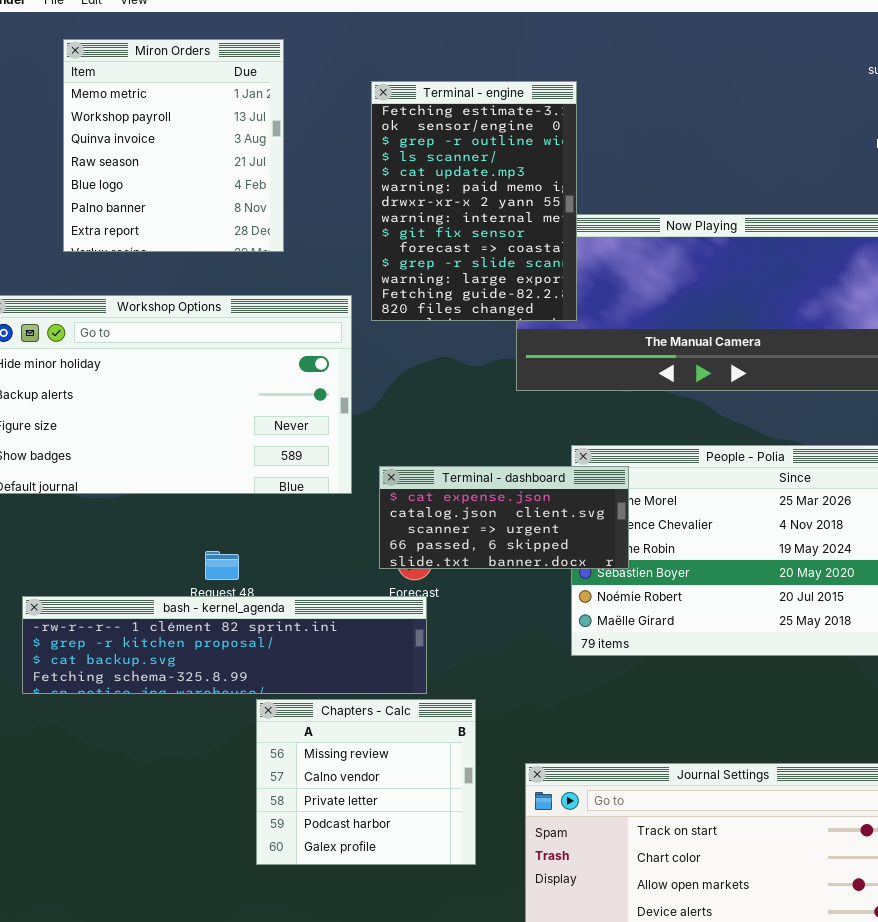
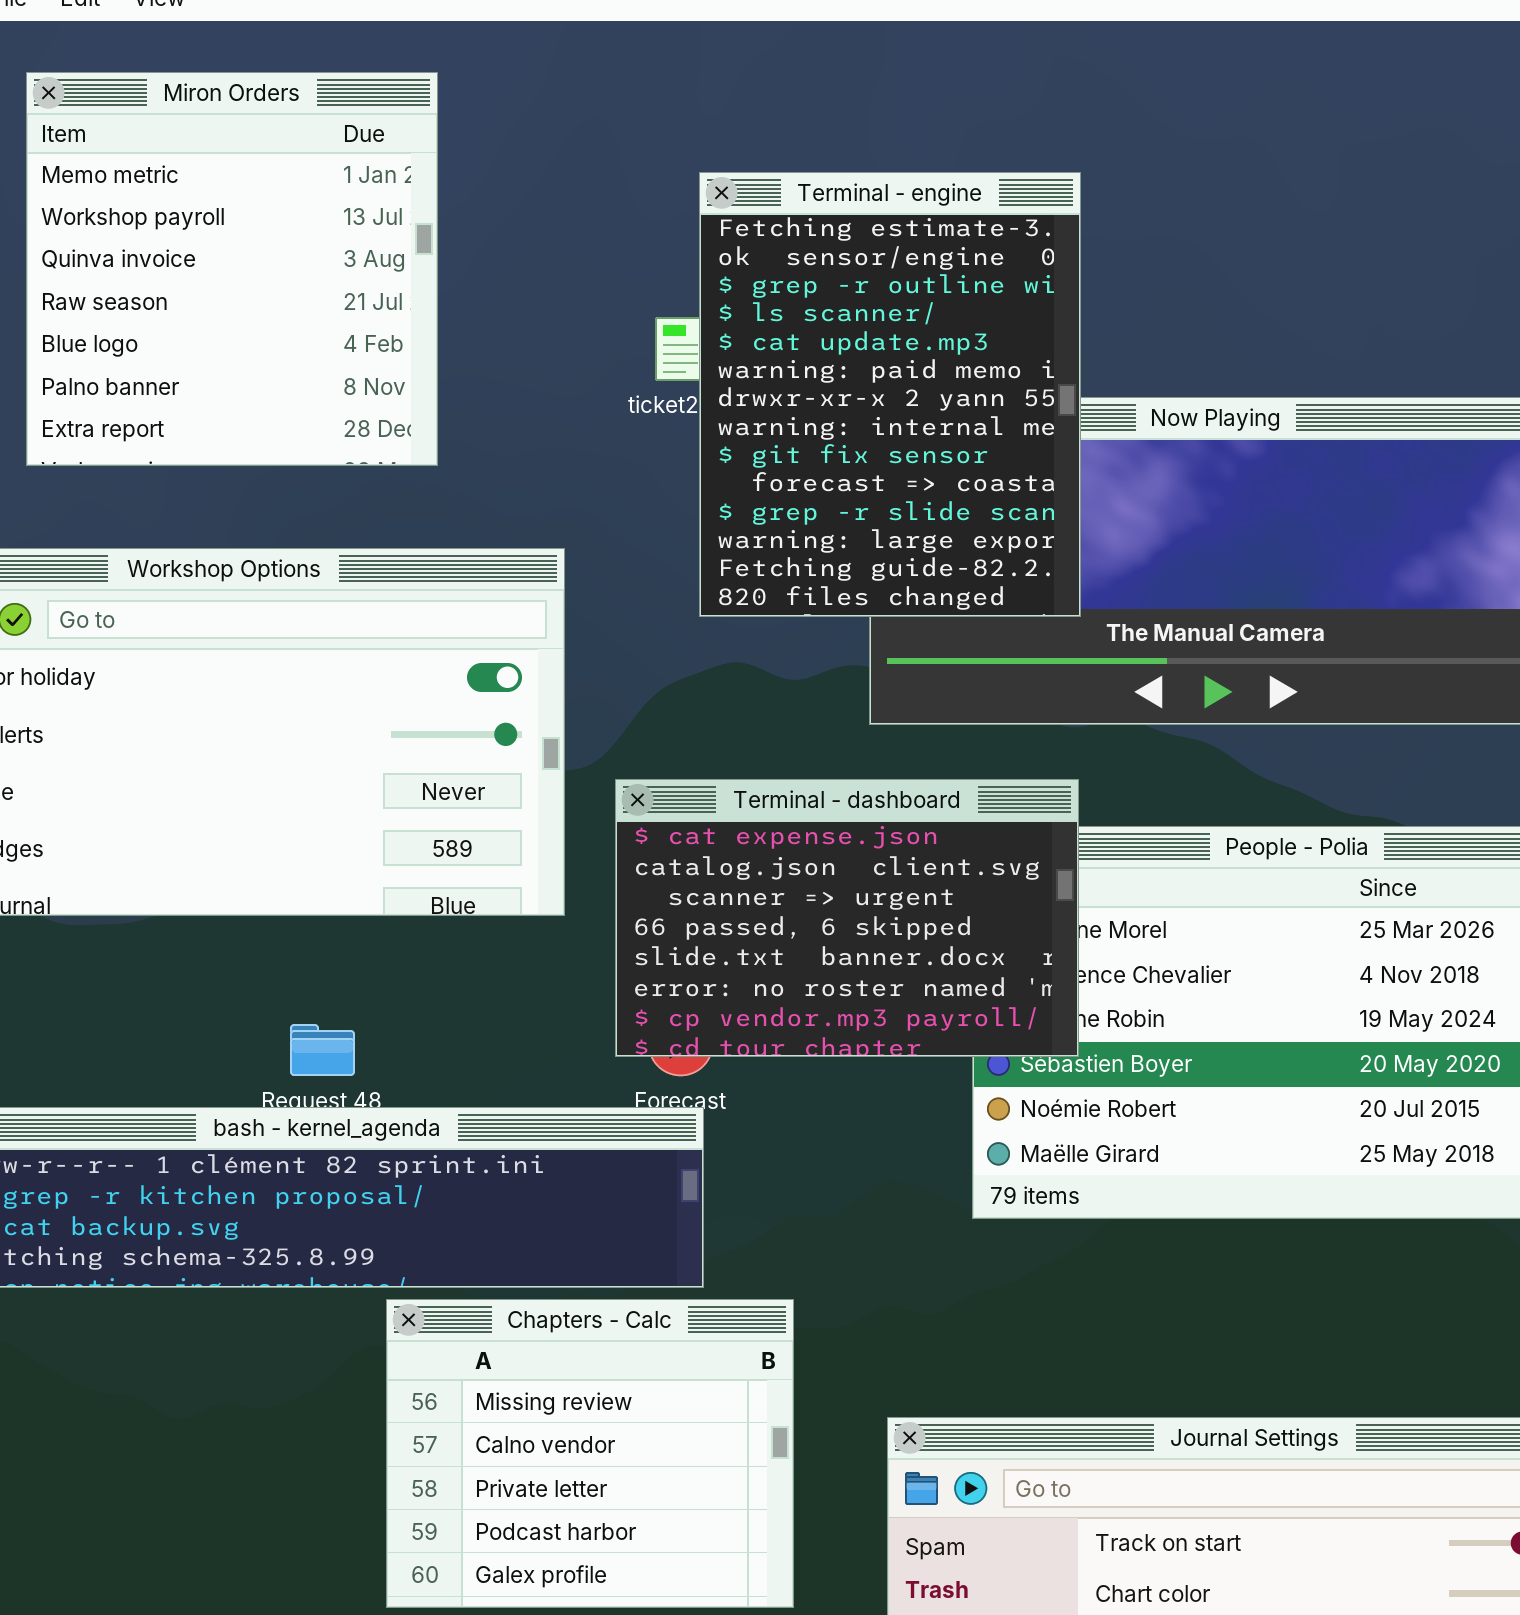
Terminal - engine: [371,81,577,321] -> [699,172,1081,617], moved
Terminal - dashboard: [379,466,629,569] -> [615,779,1079,1057], resized

